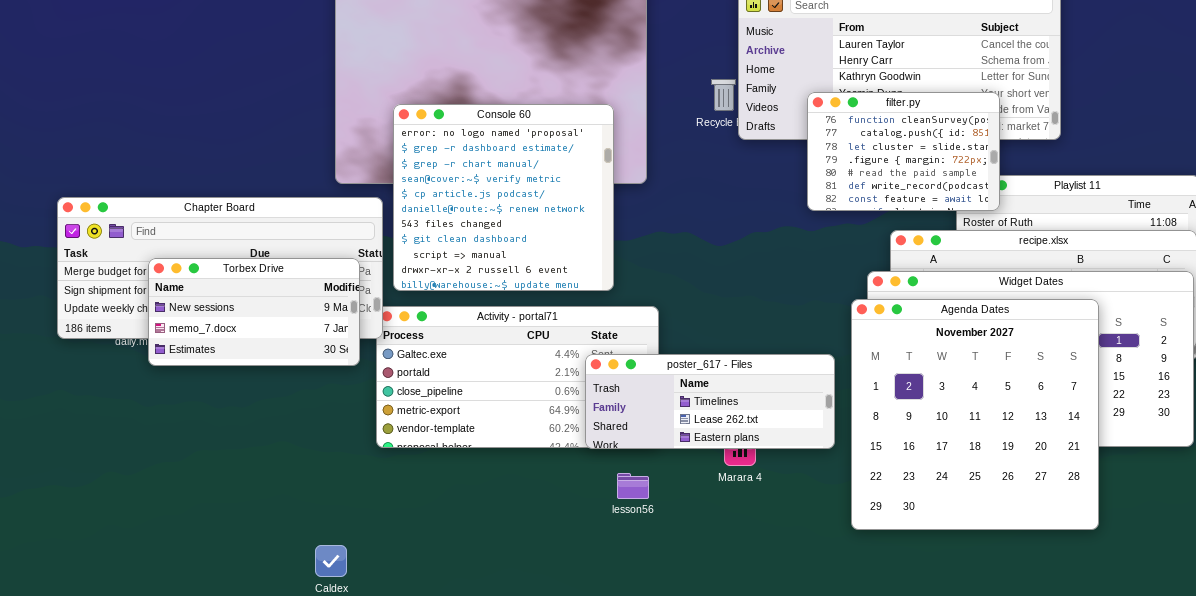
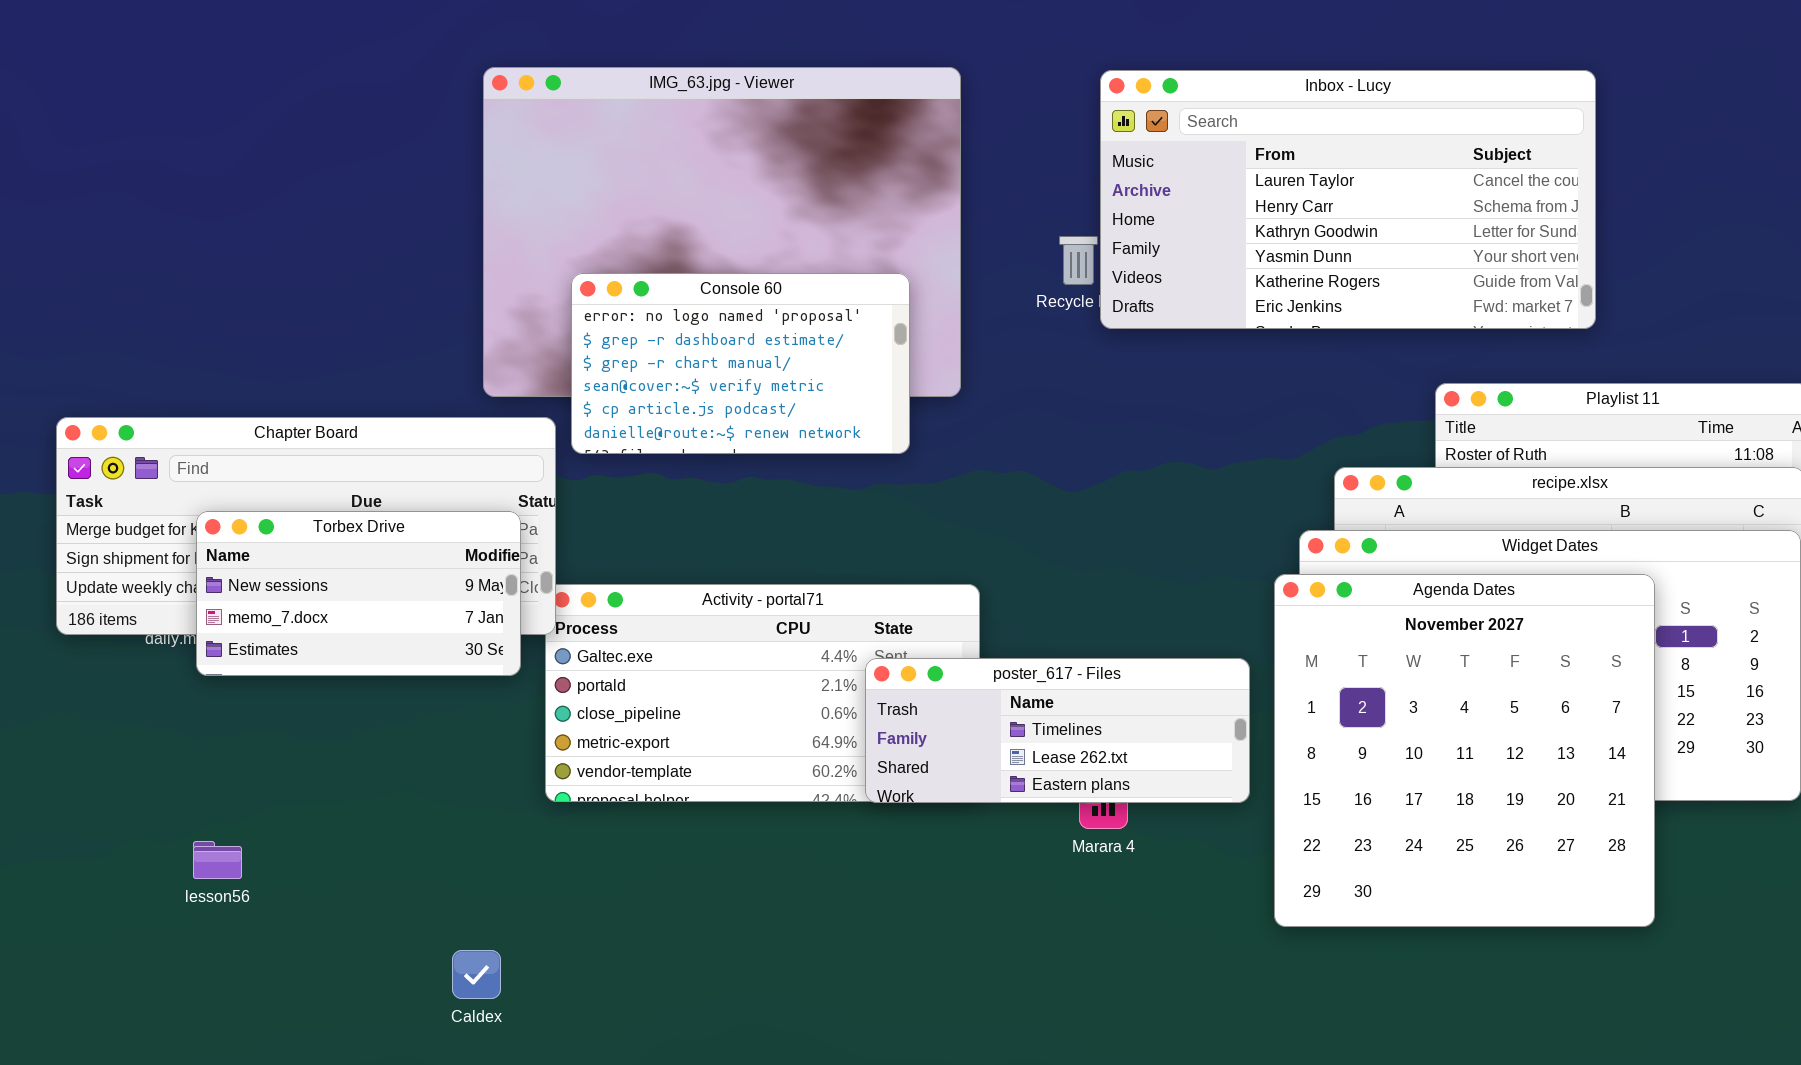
filter.py: [807,92,1000,211] -> none, closed
Console 60: [393,104,614,291] -> [571,273,910,454], resized
lesson56: [617,473,649,499] -> [193,841,242,879], moved

